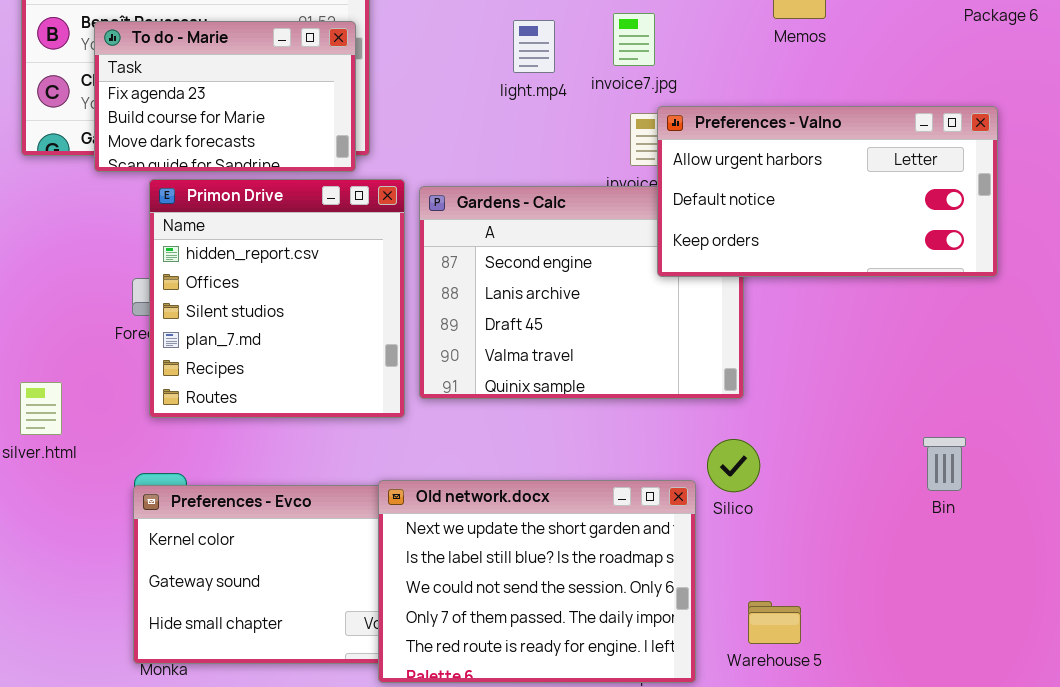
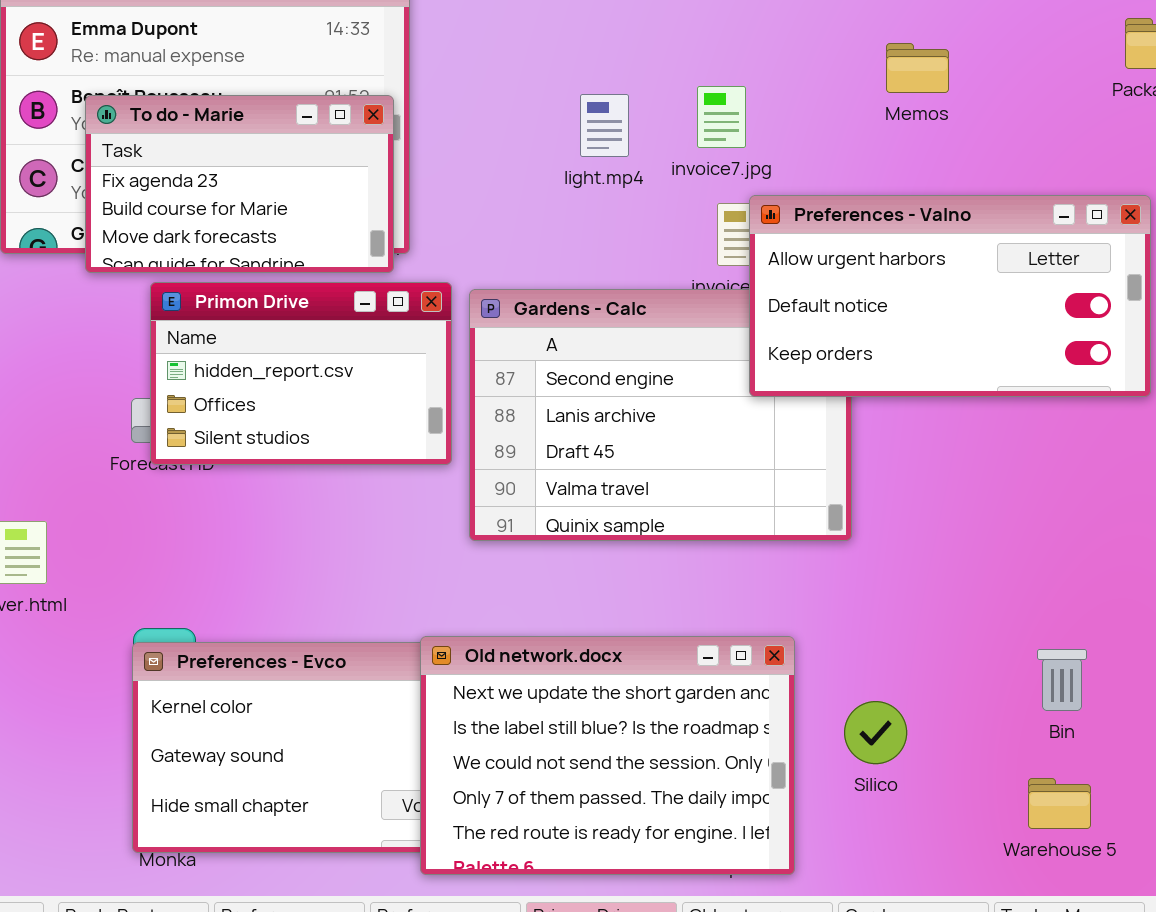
Primon Drive: [149,179,405,418] -> [150,282,452,465], resized
Bin: [923,437,966,491] -> [1037,649,1087,711], moved
Silico: [707,439,760,492] -> [844,701,907,764], moved
Warehouse 5: [748,601,801,644] -> [1028,778,1091,829], moved

